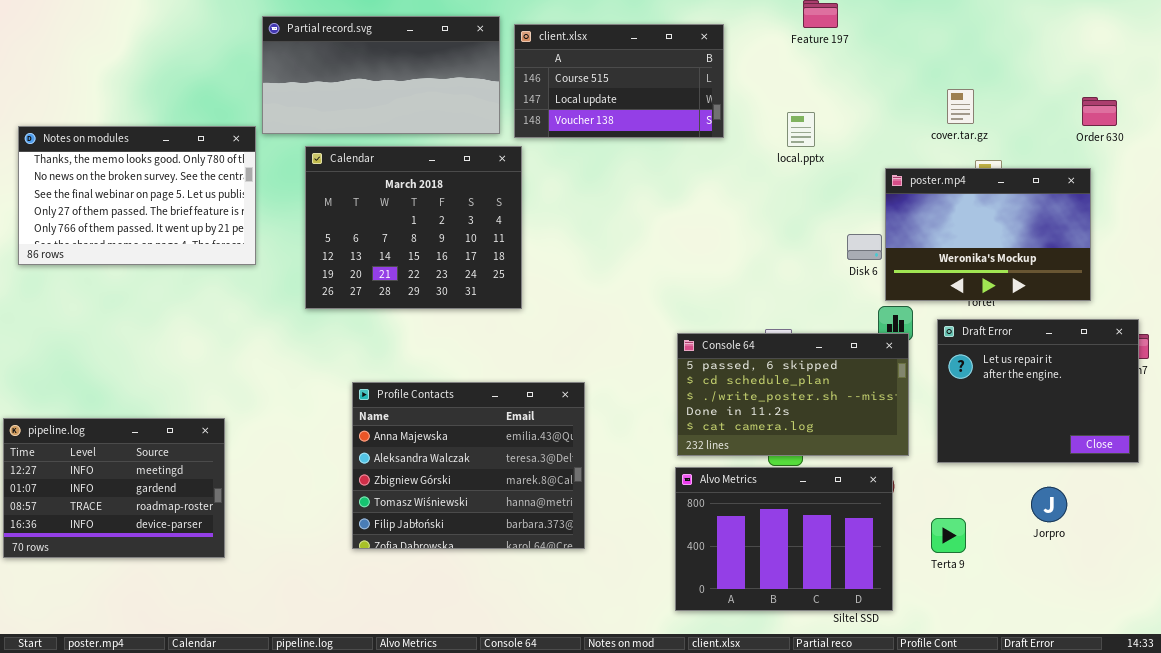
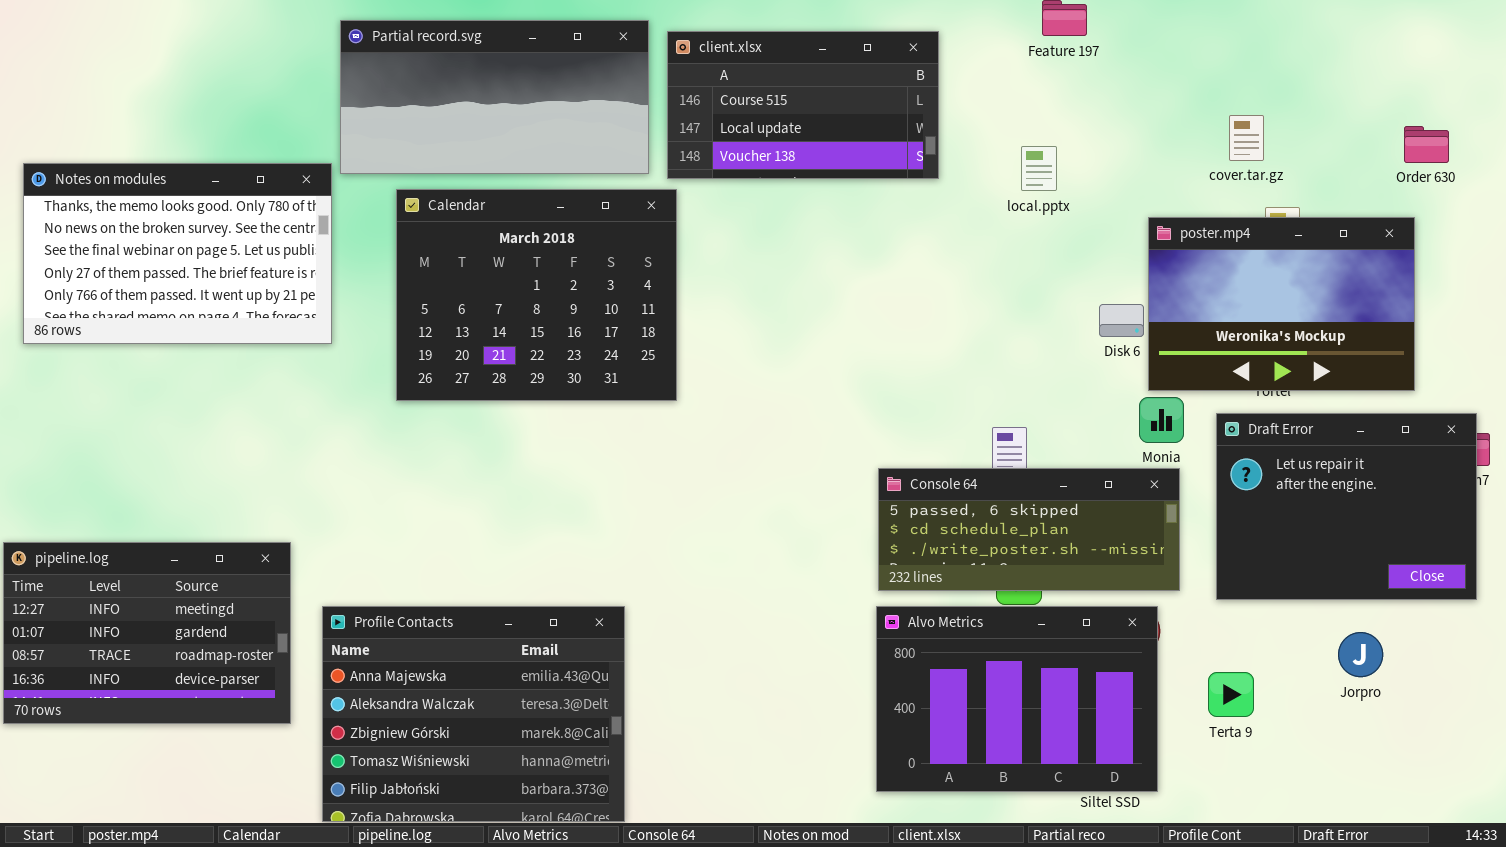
Console 64: [677,333,909,456] -> [878,468,1180,591], resized
Profile Contacts: [352,382,585,549] -> [322,606,625,822], moved

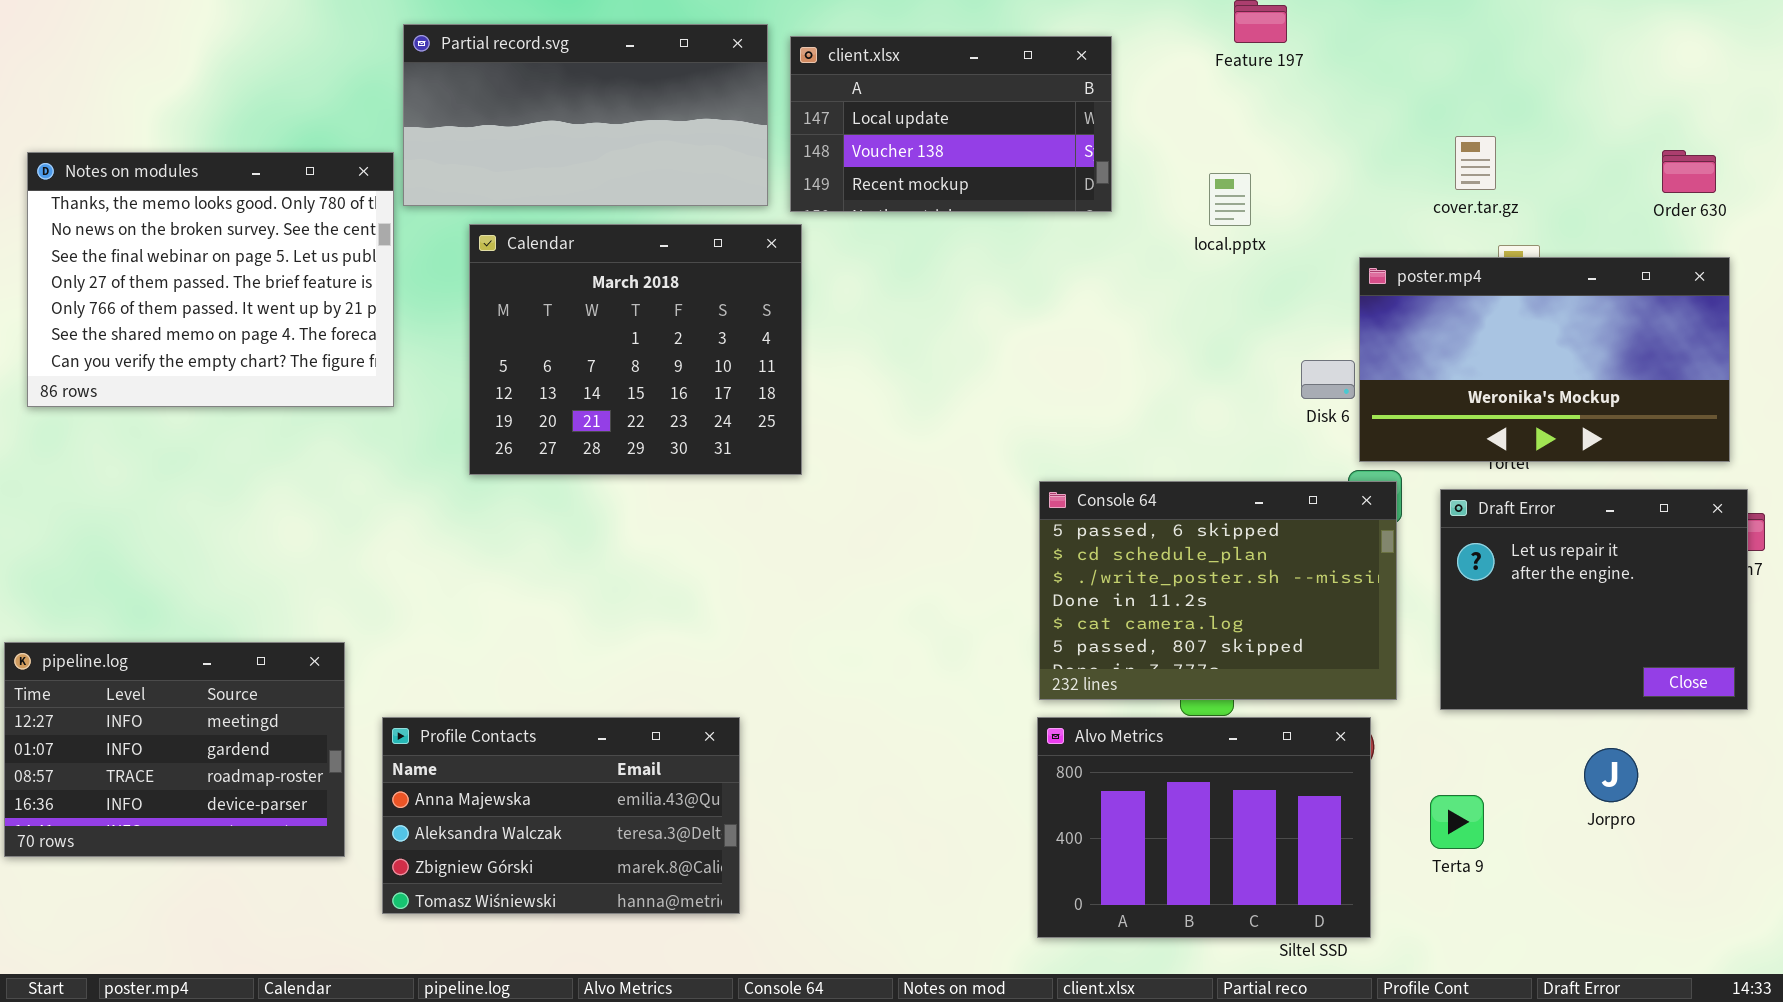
client.xlsx: [667,31,939,179] -> [790,36,1112,212], scrolled down 1 row
Notes on modules: [23,163,332,344] -> [27,152,394,407], resized
poster.mp4: [1148,217,1415,391] -> [1359,257,1730,462], resized
Console 64: [878,468,1180,591] -> [1039,481,1397,700], resized
Profile Contacts: [322,606,625,822] -> [382,717,740,914], resized

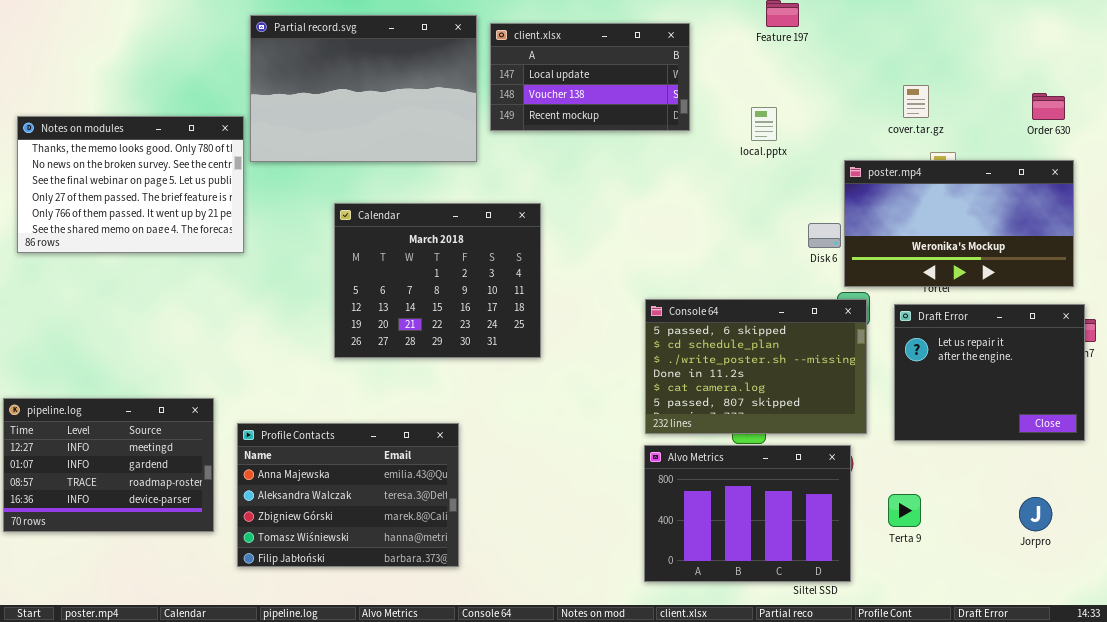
Partial record.svg: [403,24,768,206] -> [250,15,477,162], resized
Notes on modules: [27,152,394,407] -> [17,116,244,253], resized
Calendar: [469,224,802,475] -> [334,203,541,358], moved
Profile Contacts: [382,717,740,914] -> [237,423,459,567], resized
Jorpro: [1584,748,1638,802] -> [1019,497,1052,531], moved

